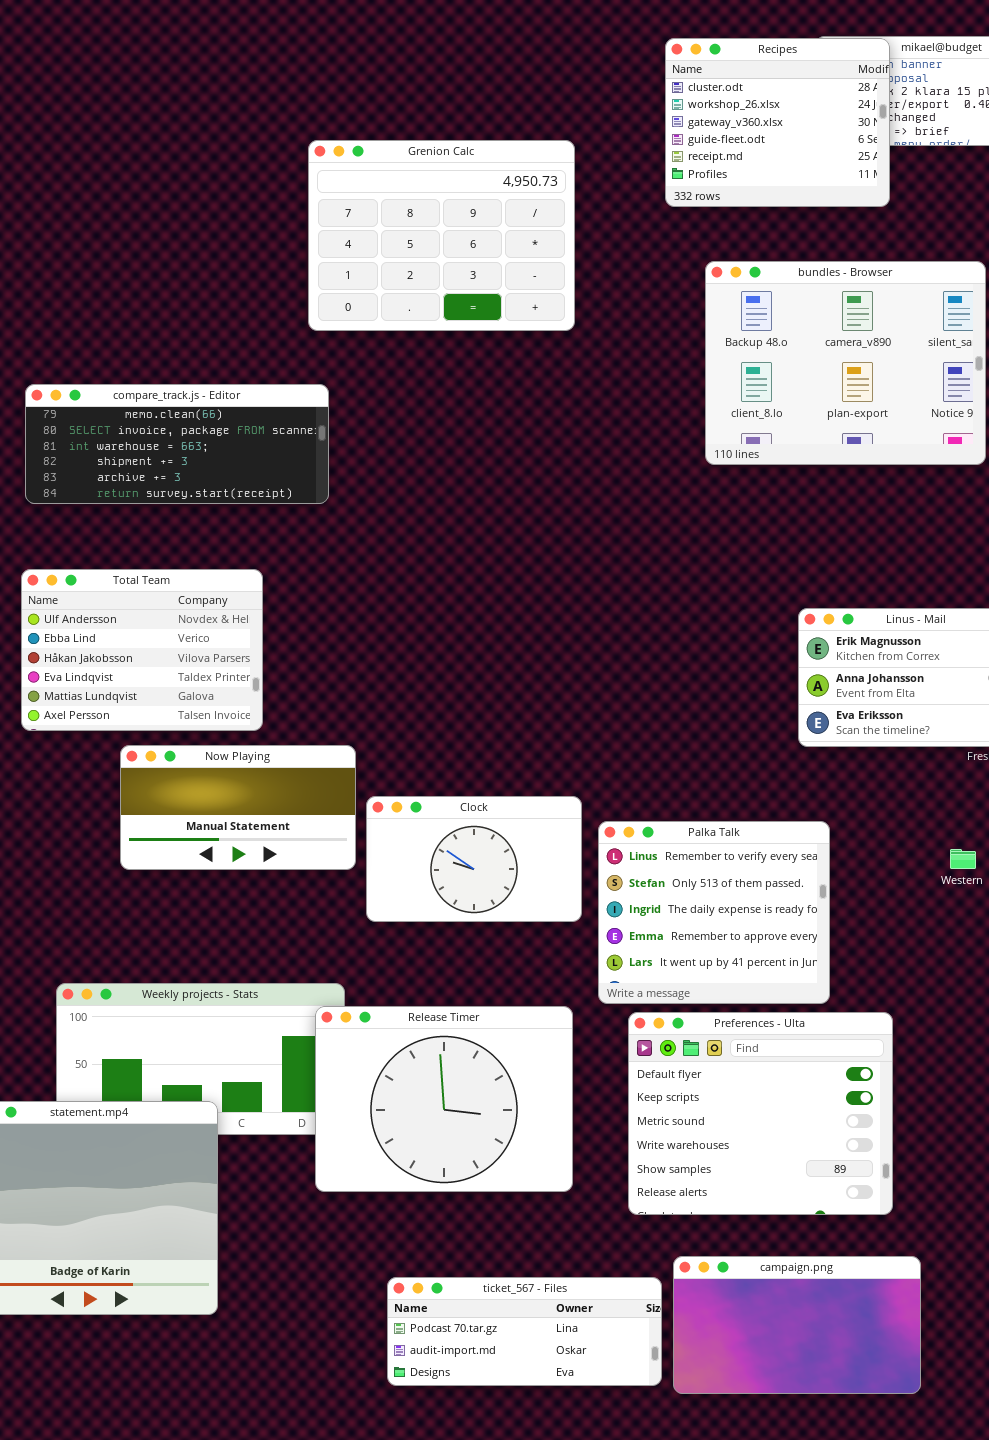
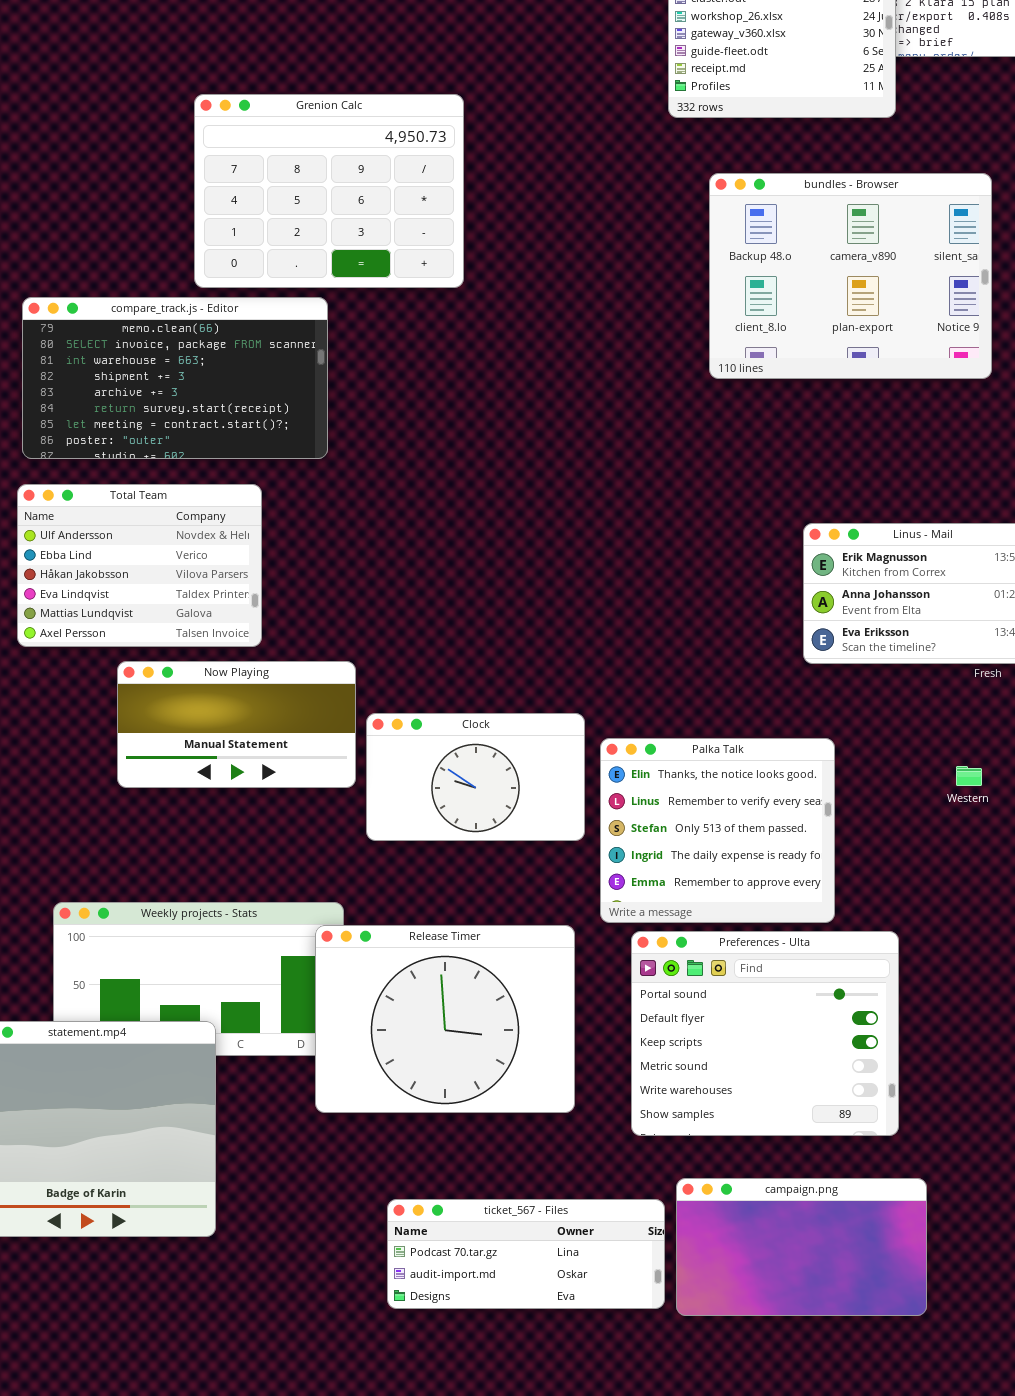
Grenion Calc: [308,140,575,331] -> [194,94,464,288], moved
compare_track.js - Editor: [25,384,329,504] -> [22,297,328,459], resized
Palka Talk: [598,821,830,1004] -> [600,738,835,923], scrolled up 1 row
Preferences - Ulta: [628,1012,893,1215] -> [631,931,899,1136], scrolled up 1 row

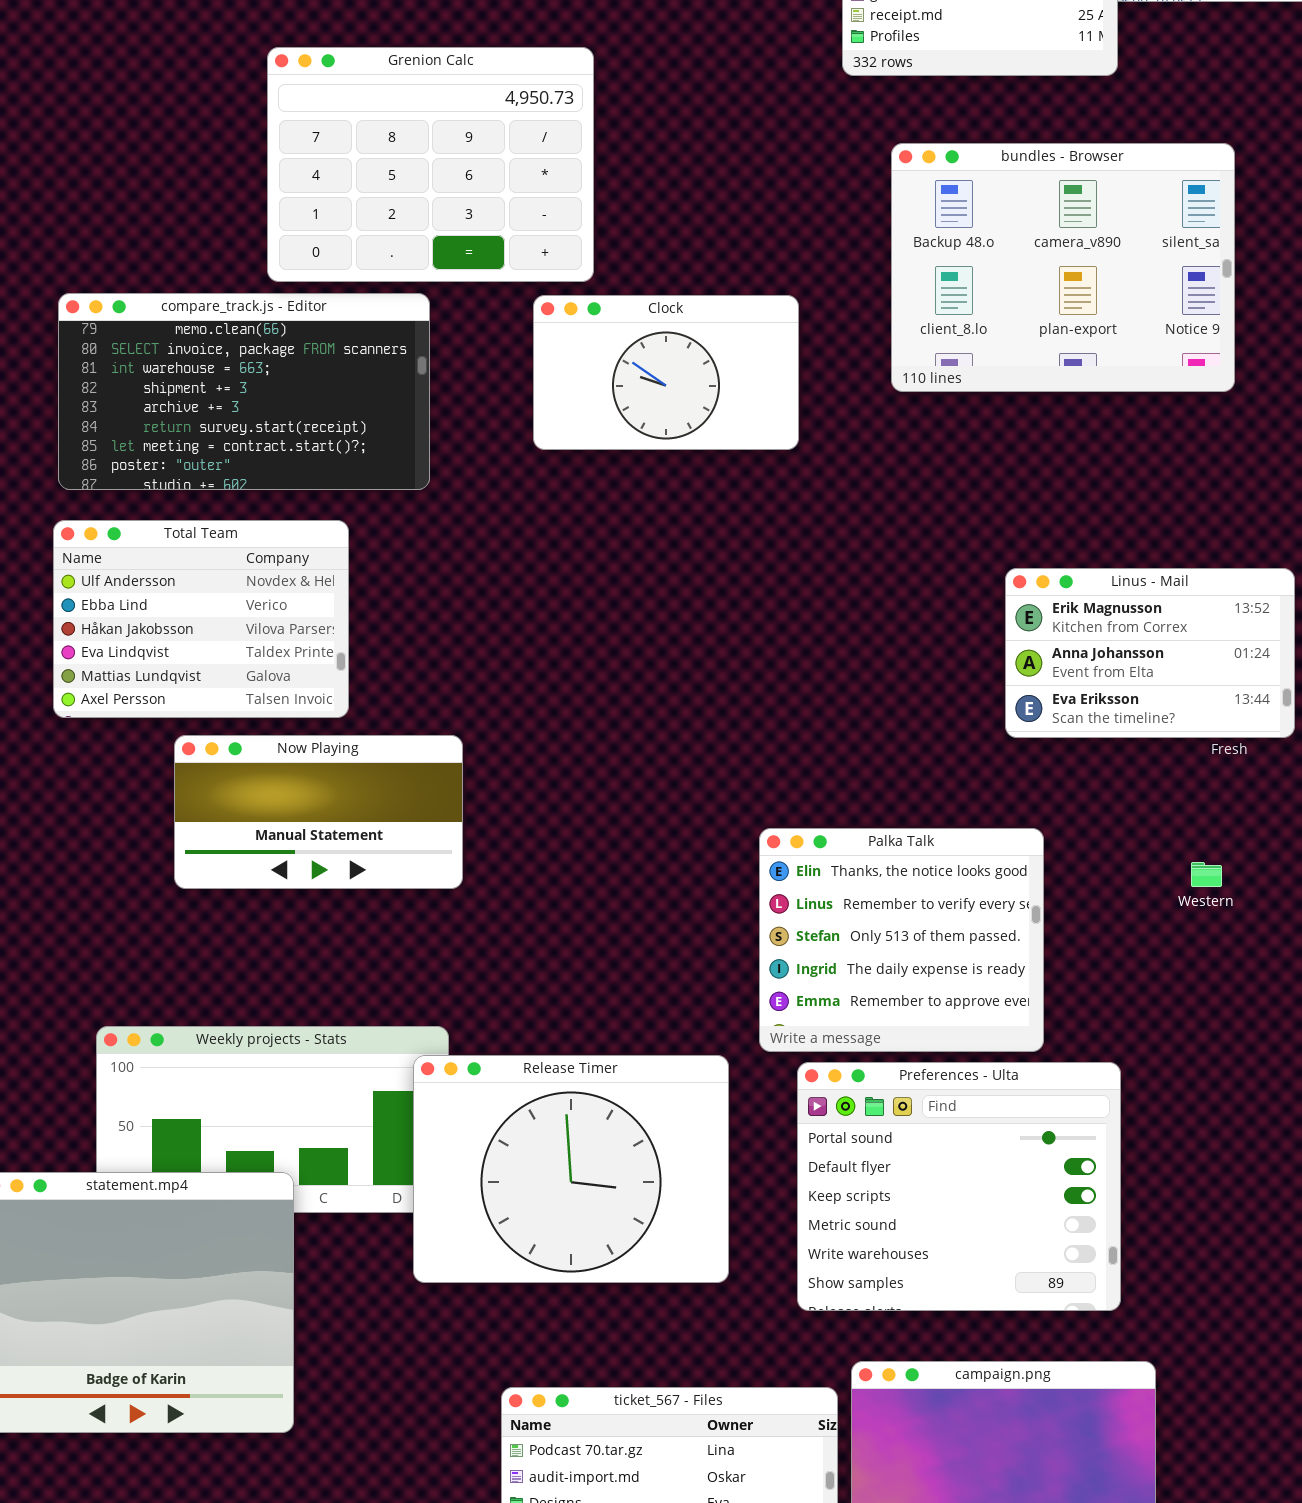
Clock: [366,713,585,841] -> [533,295,799,450], moved

